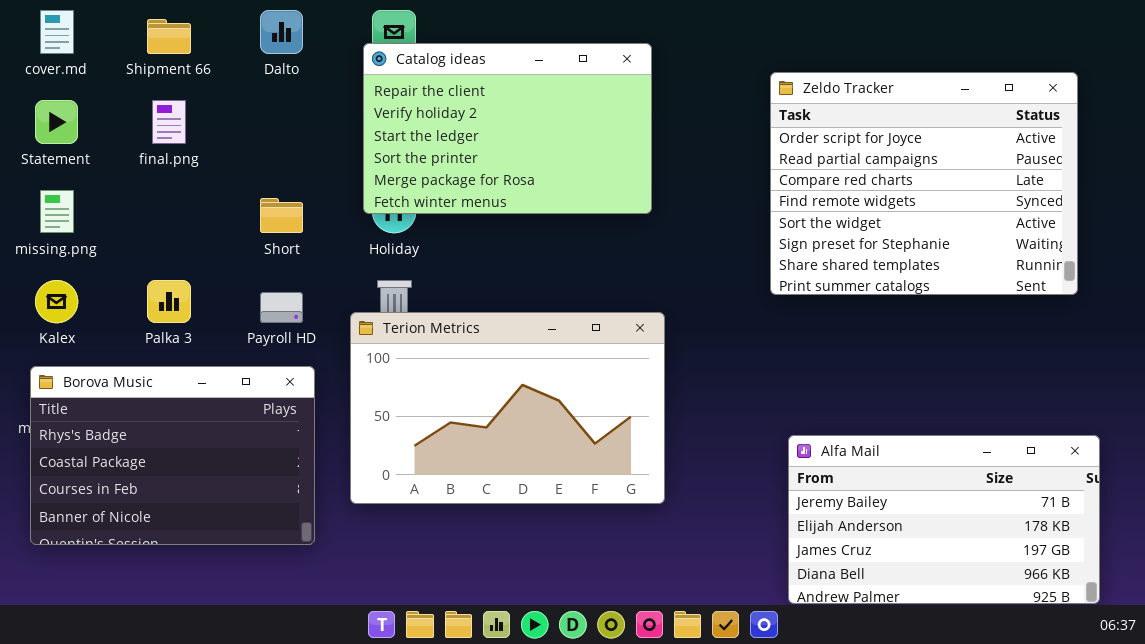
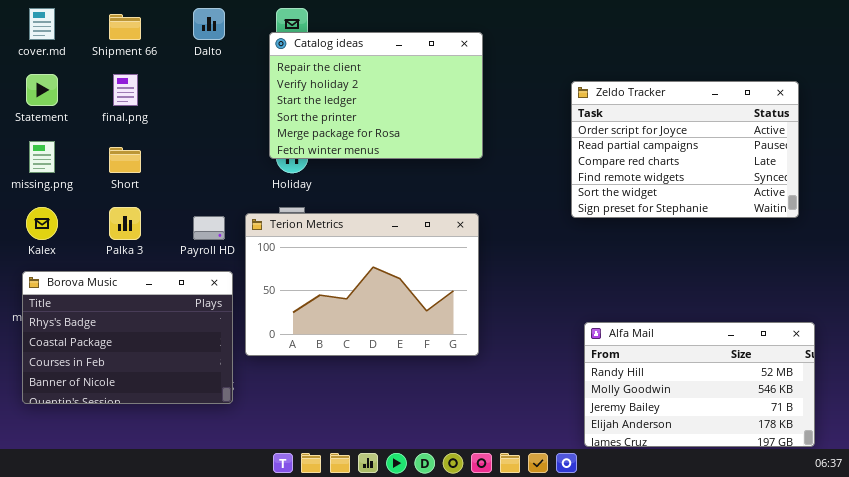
Zeldo Tracker: [770,72,1078,295] -> [571,81,799,218], resized
Short: [260,198,303,233] -> [109,147,141,173], moved
Terion Metrics: [350,312,665,504] -> [245,213,479,356], moved
Alfa Mail: [788,435,1100,604] -> [584,322,815,447], scrolled up 2 rows

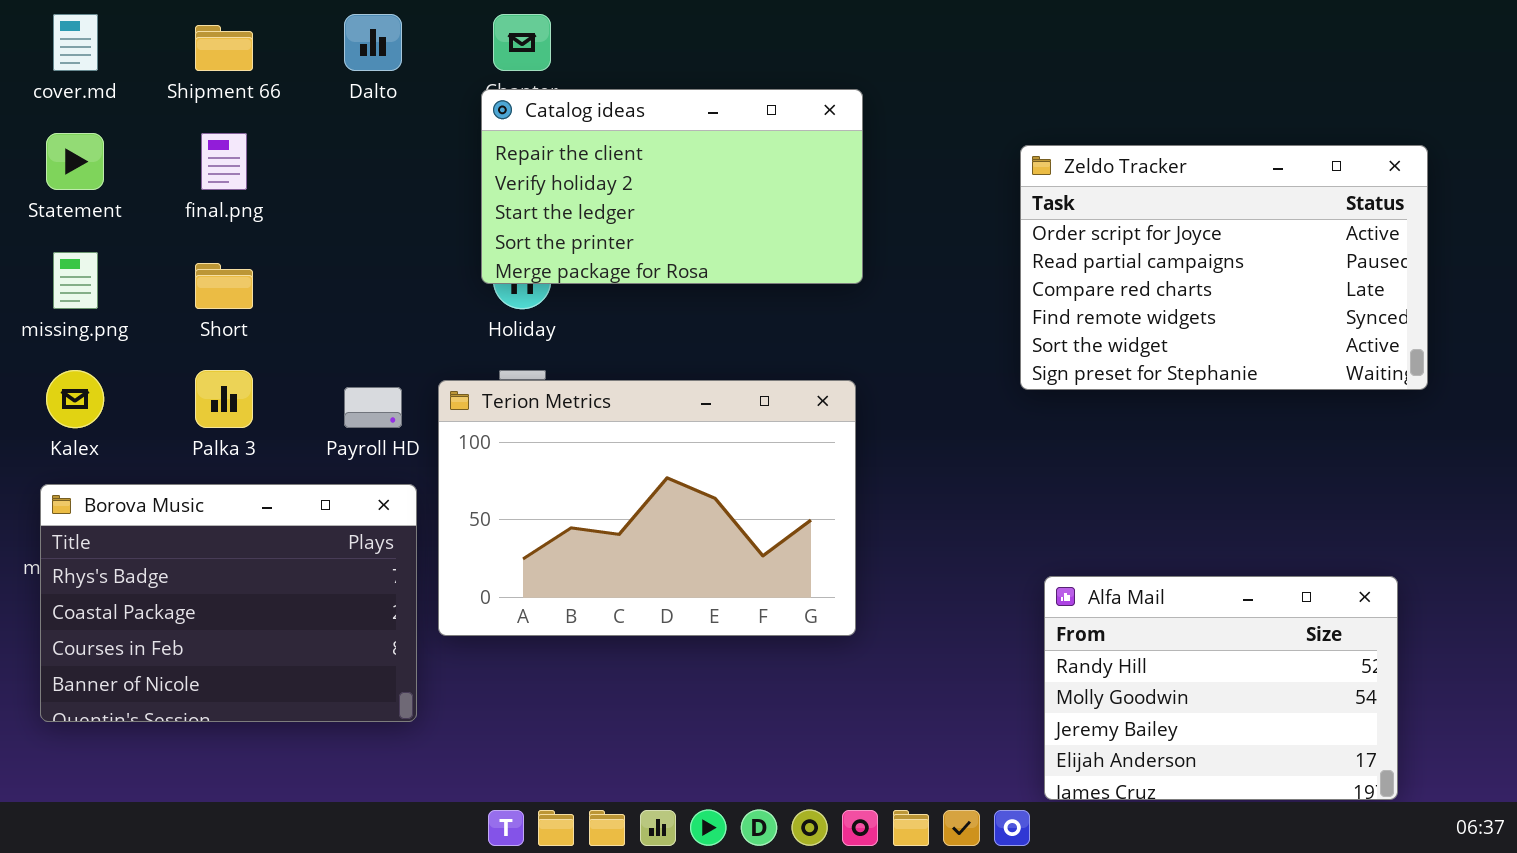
Catalog ideas: [269,32,483,159] -> [481,89,863,284], resized
Alfa Mail: [584,322,815,447] -> [1044,576,1398,800], resized

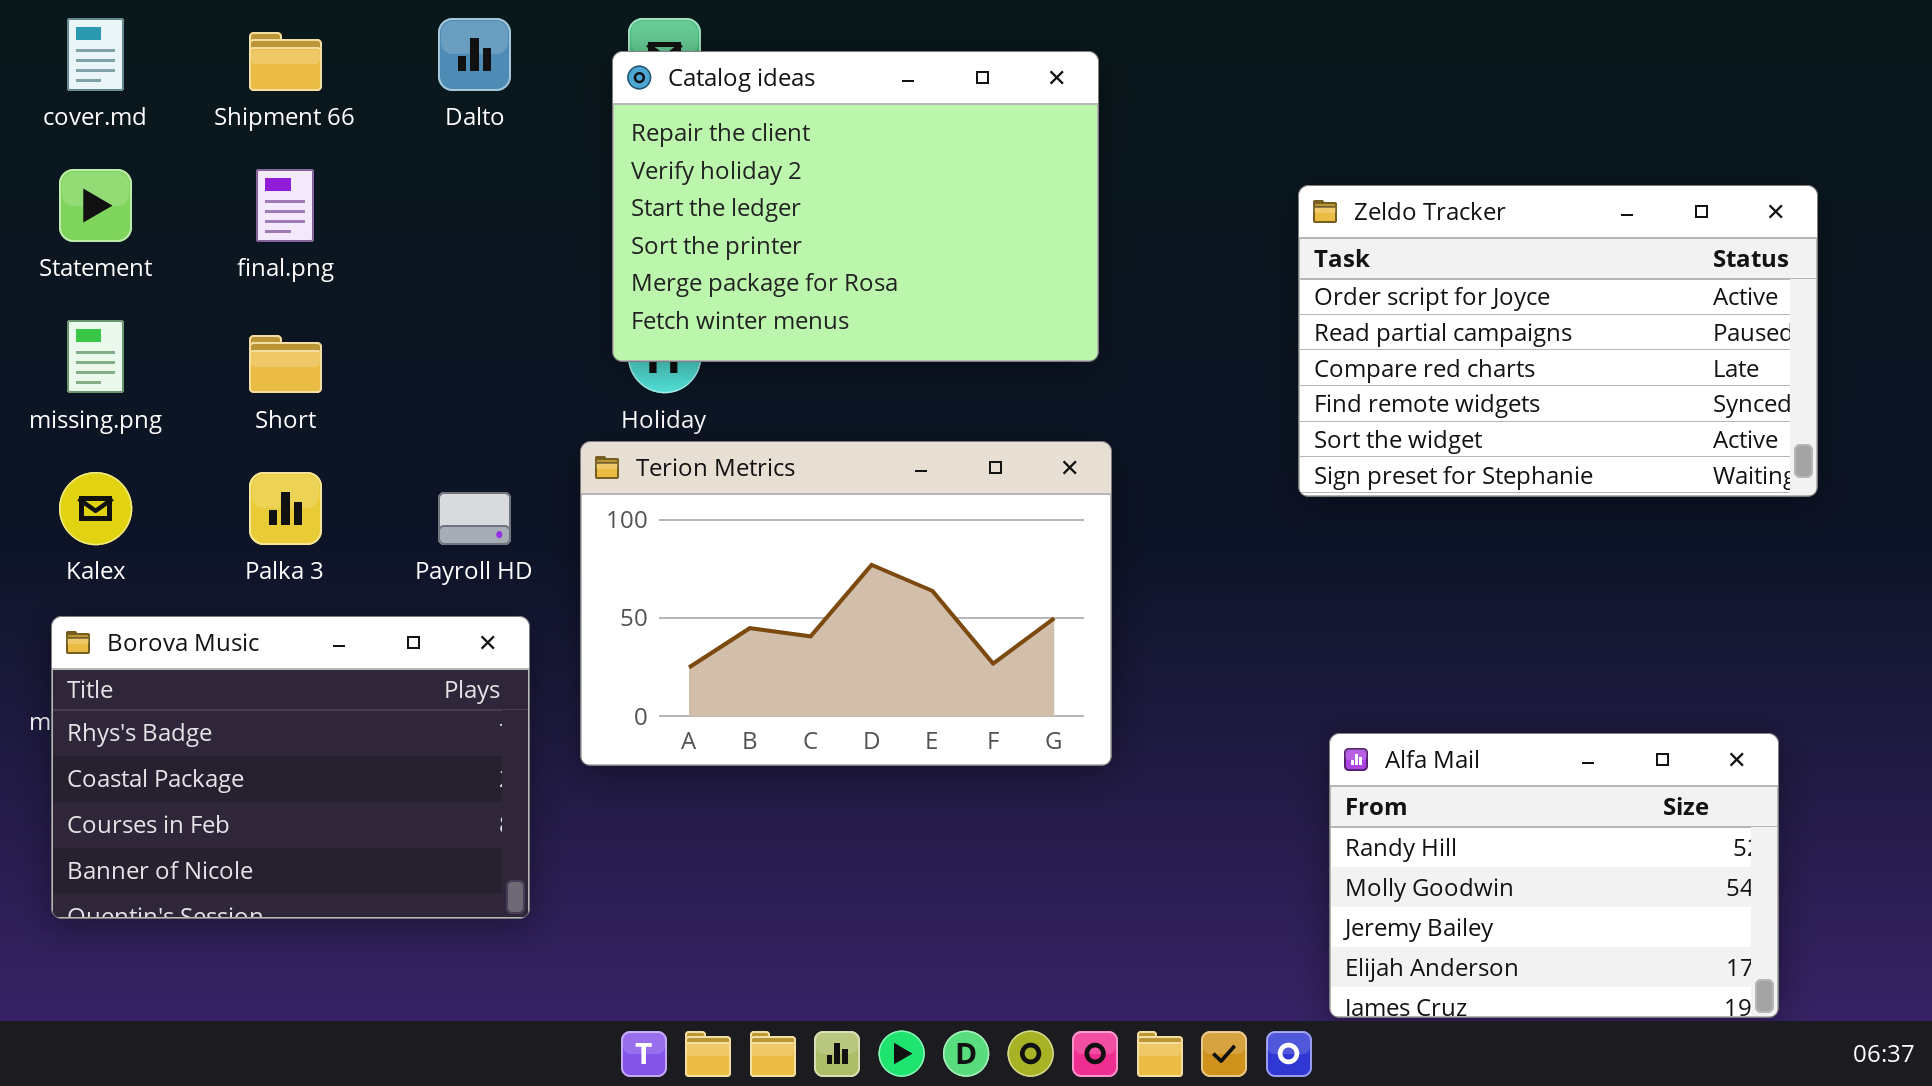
Catalog ideas: [481,89,863,284] -> [612,51,1099,362], resized
Terion Metrics: [438,380,856,636] -> [580,441,1112,766], moved

